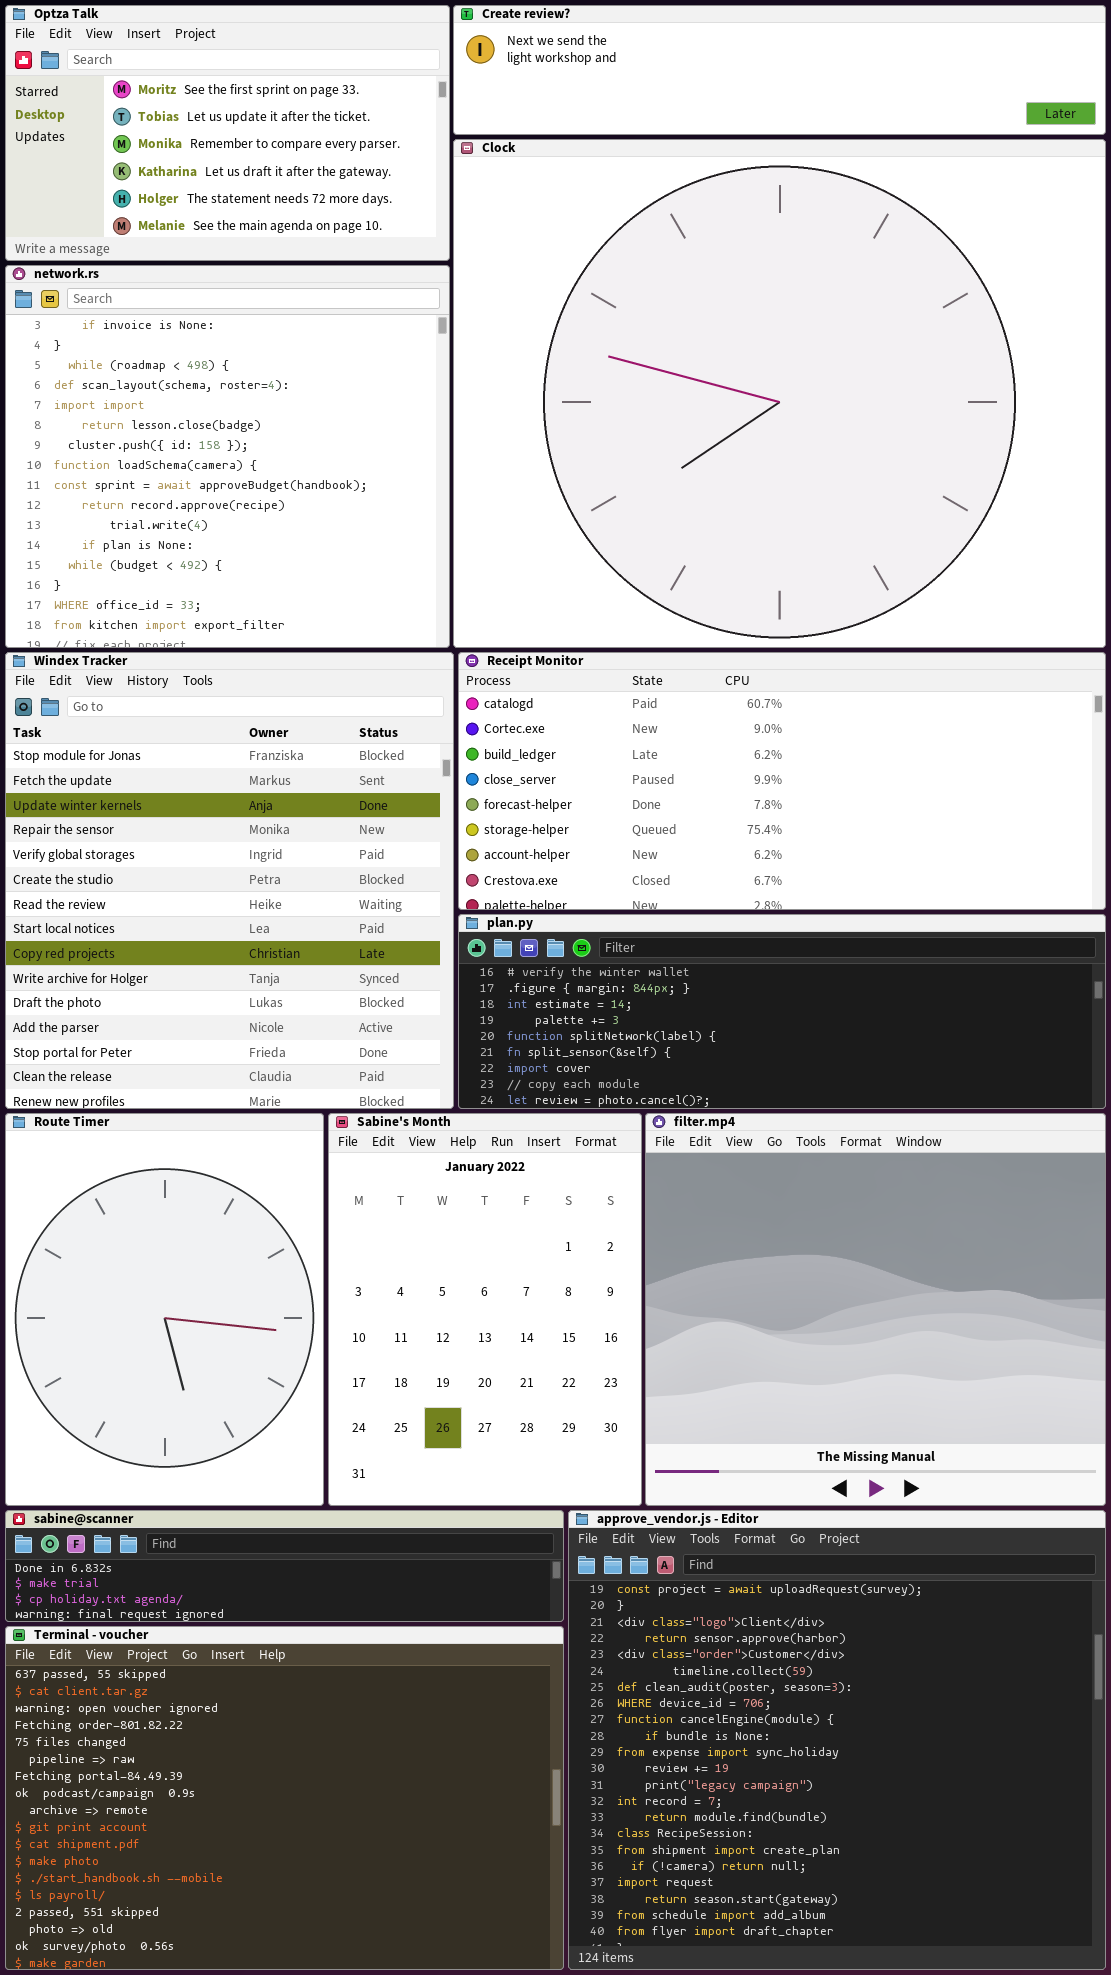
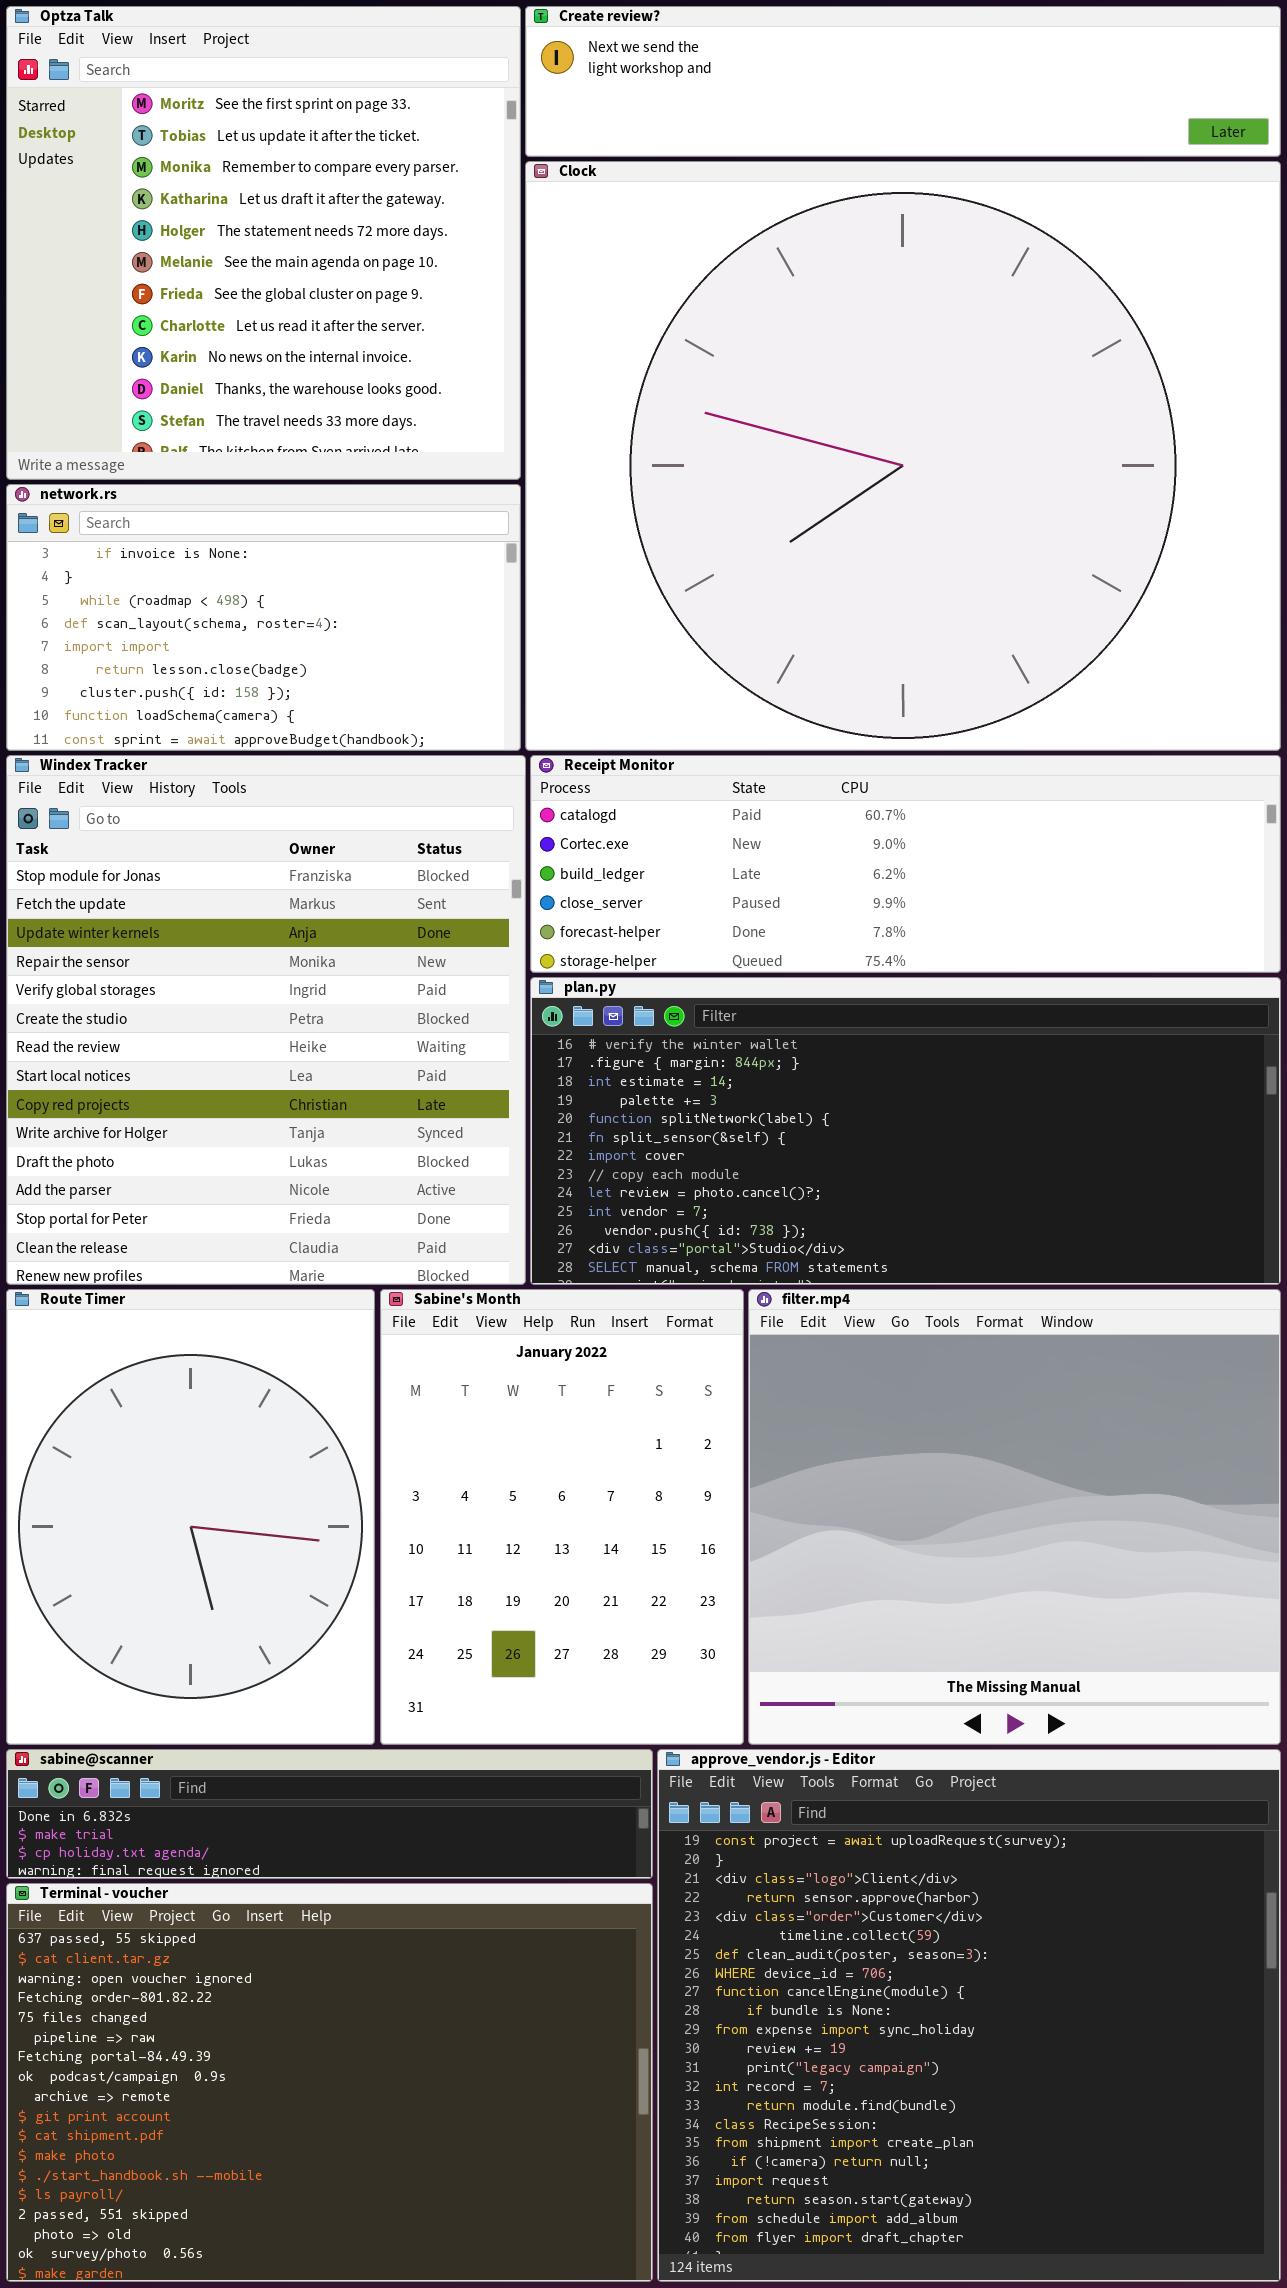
Optza Talk: [5,5,450,261] -> [6,6,521,480], resized
network.rs: [5,265,450,648] -> [6,484,521,751], resized
Receipt Monitor: [458,652,1106,910] -> [530,755,1281,973], resized
plan.py: [458,914,1106,1109] -> [530,977,1281,1285], resized

